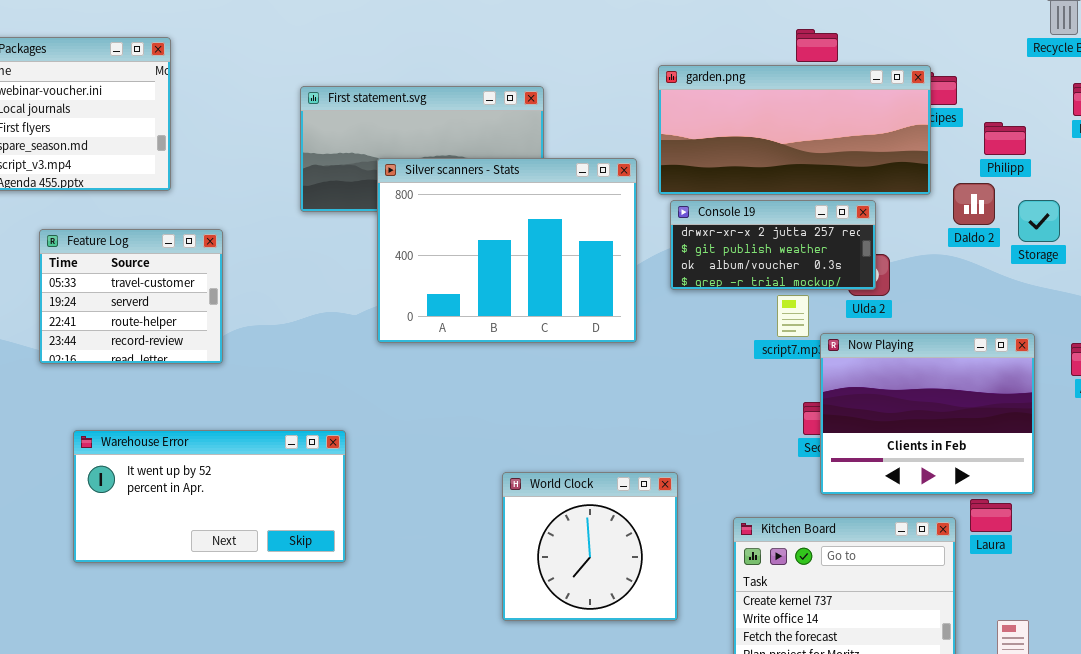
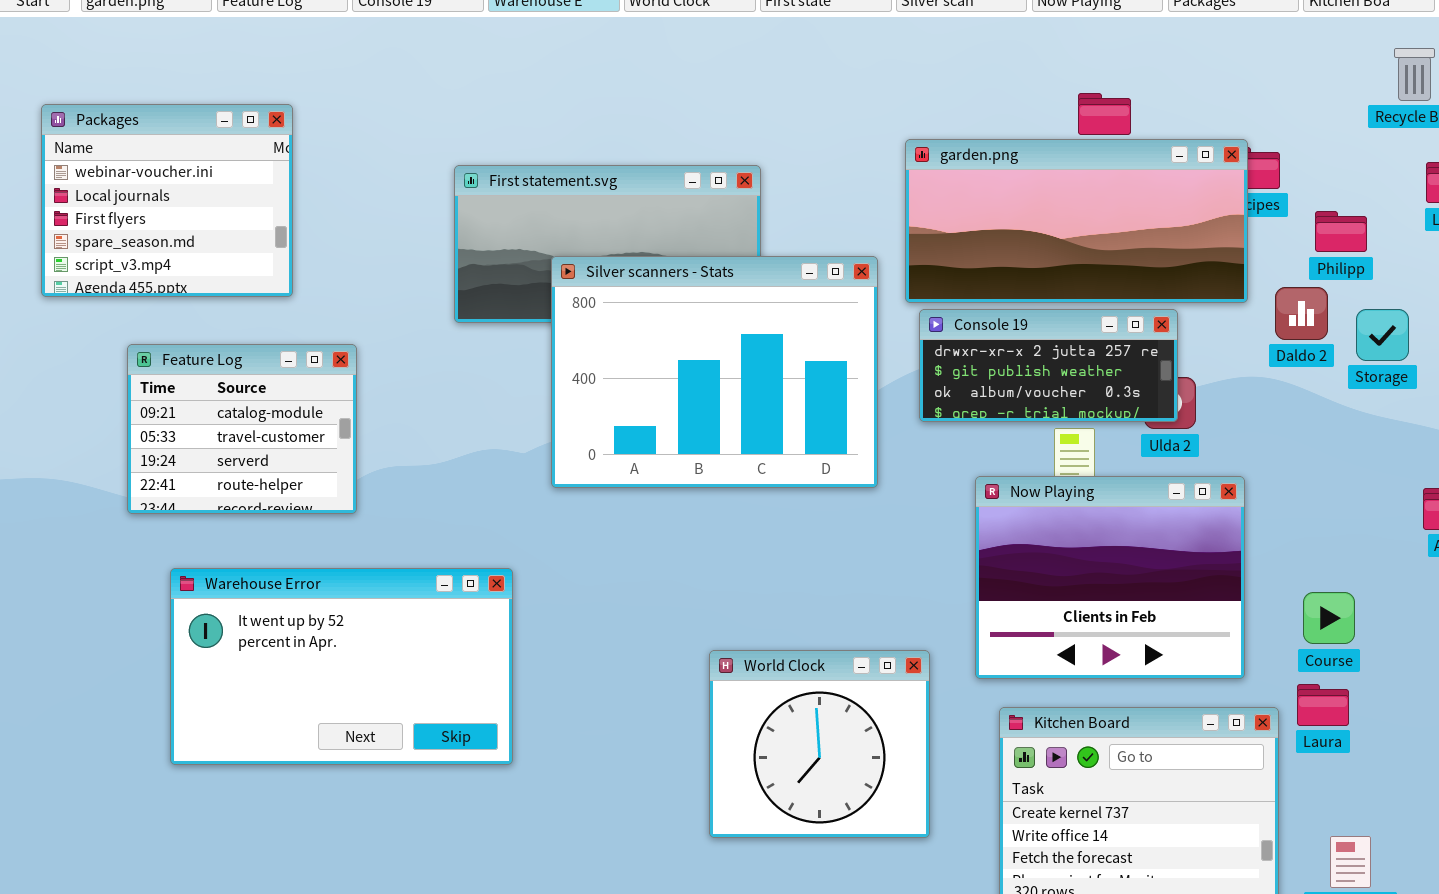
Feature Log: [39,229,223,364] -> [127,344,357,514], scrolled up 1 row
Now Playing: [820,333,1035,495] -> [975,476,1245,679], moved
Warehouse Error: [73,430,346,563] -> [170,568,513,765], resized

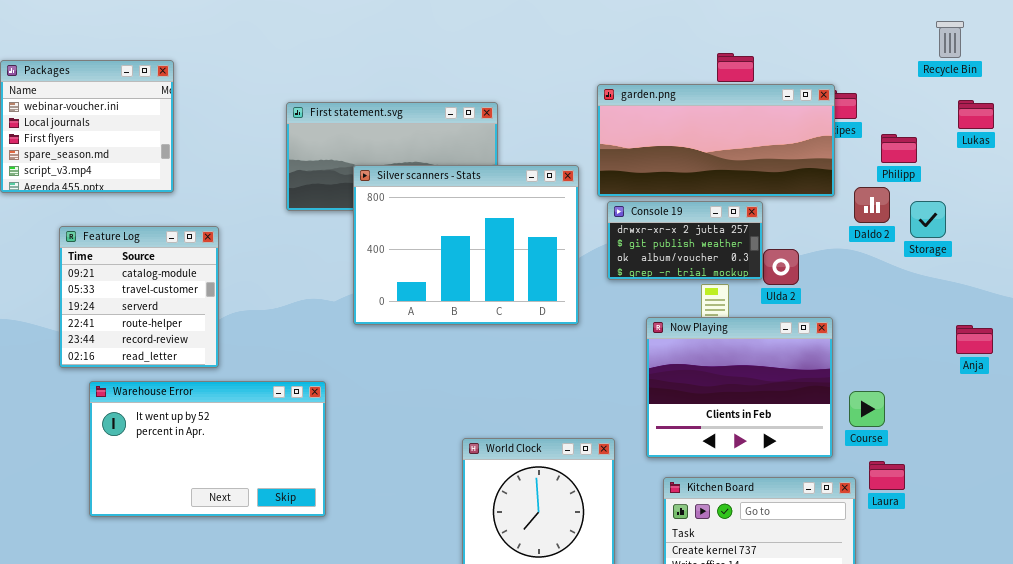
Console 19: [919,309,1178,422] -> [607,201,763,280], resized
Feature Log: [127,344,357,514] -> [59,226,219,368], resized
Course: [1303,592,1355,644] -> [849,391,885,427], moved

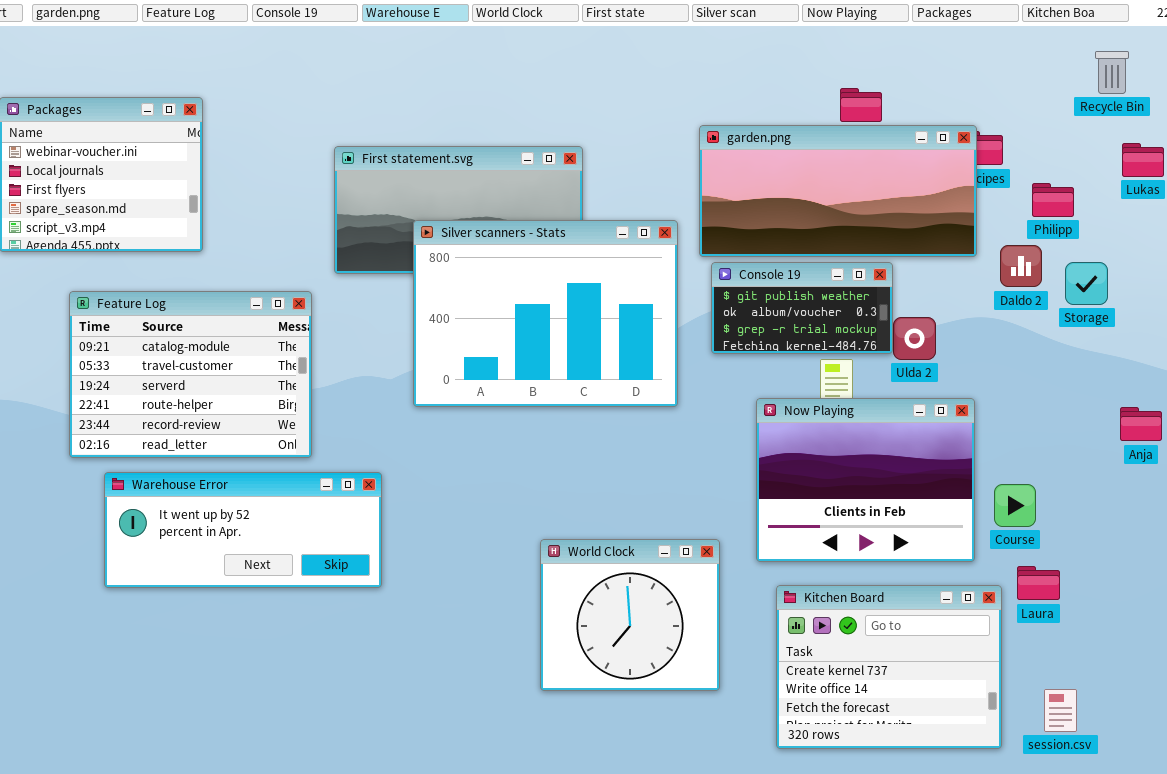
Console 19: [607,201,763,280] -> [711,262,893,354], scrolled down 1 row
Feature Log: [59,226,219,368] -> [69,291,312,458], resized
Warehouse Error: [89,381,326,517] -> [104,472,382,588], resized

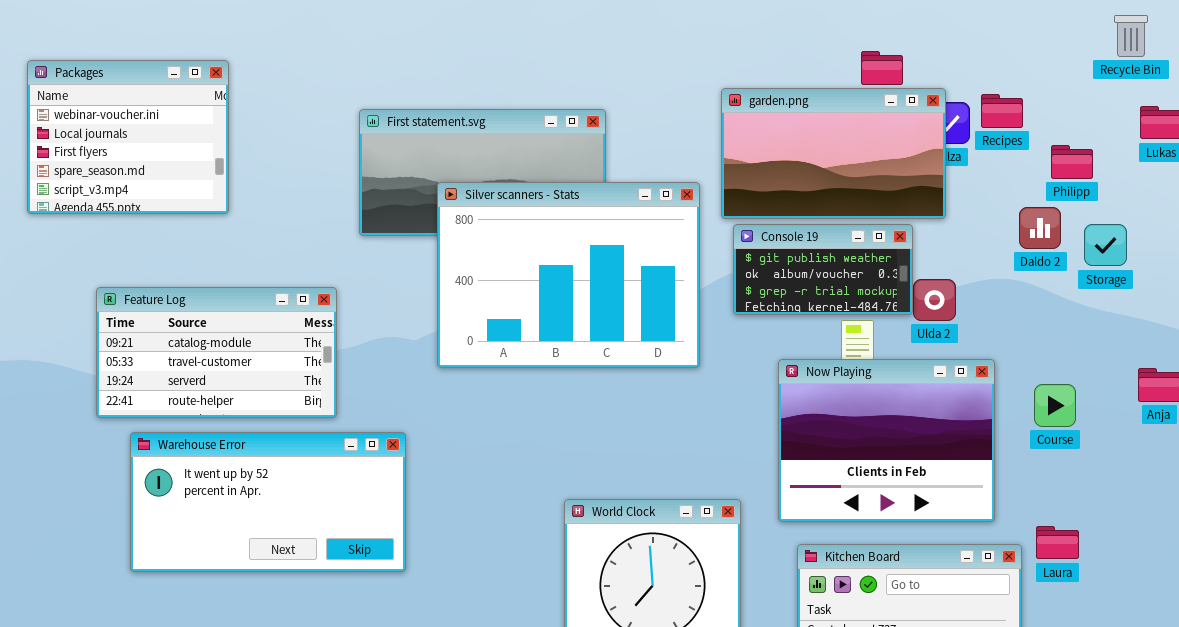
garden.png: [699,125,977,257] -> [721,88,946,219], resized
Feature Log: [69,291,312,458] -> [96,287,337,418], resized
Warehouse Error: [104,472,382,588] -> [130,432,406,572], resized
Course: [994,484,1036,527] -> [1034,384,1076,427], moved

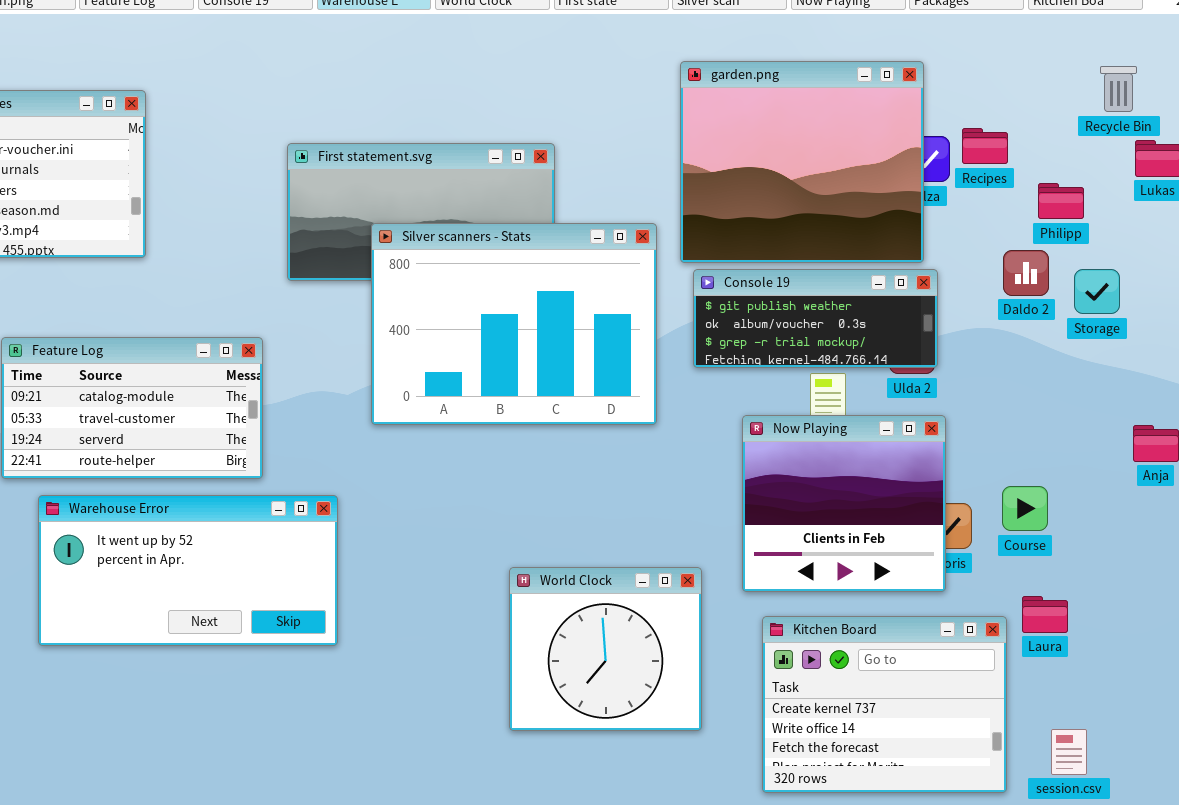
Recycle Bin: [1114,15,1148,57] -> [1100,66,1137,112], moved
garden.png: [721,88,946,219] -> [680,61,924,263], resized
Console 19: [733,224,913,315] -> [693,269,938,368], resized
Now Playing: [778,359,995,522] -> [742,415,946,592], resized
Course: [1034,384,1076,427] -> [1002,486,1048,531], moved

